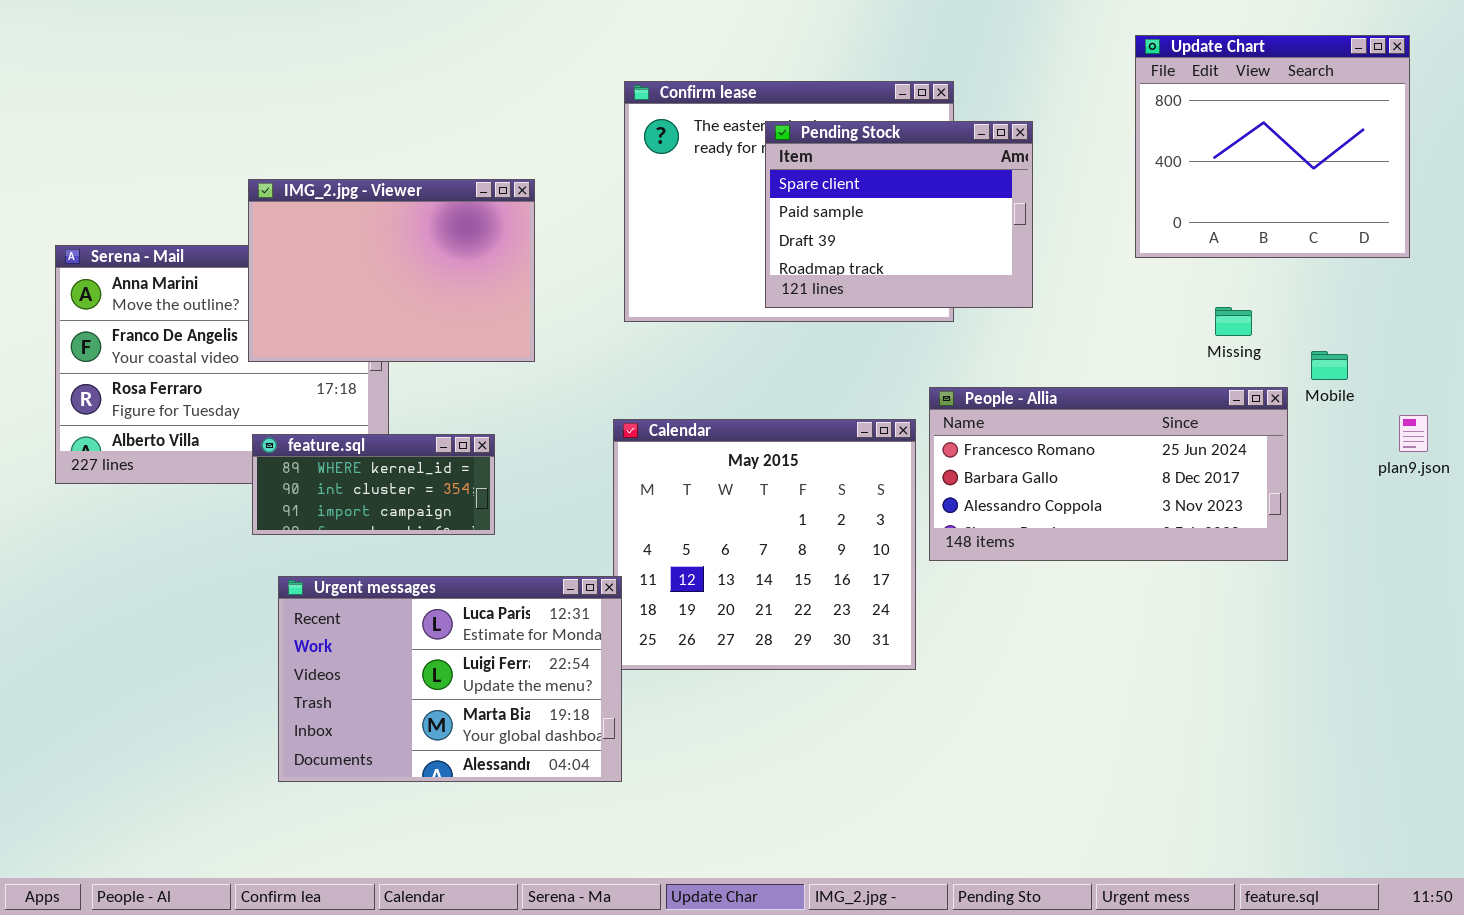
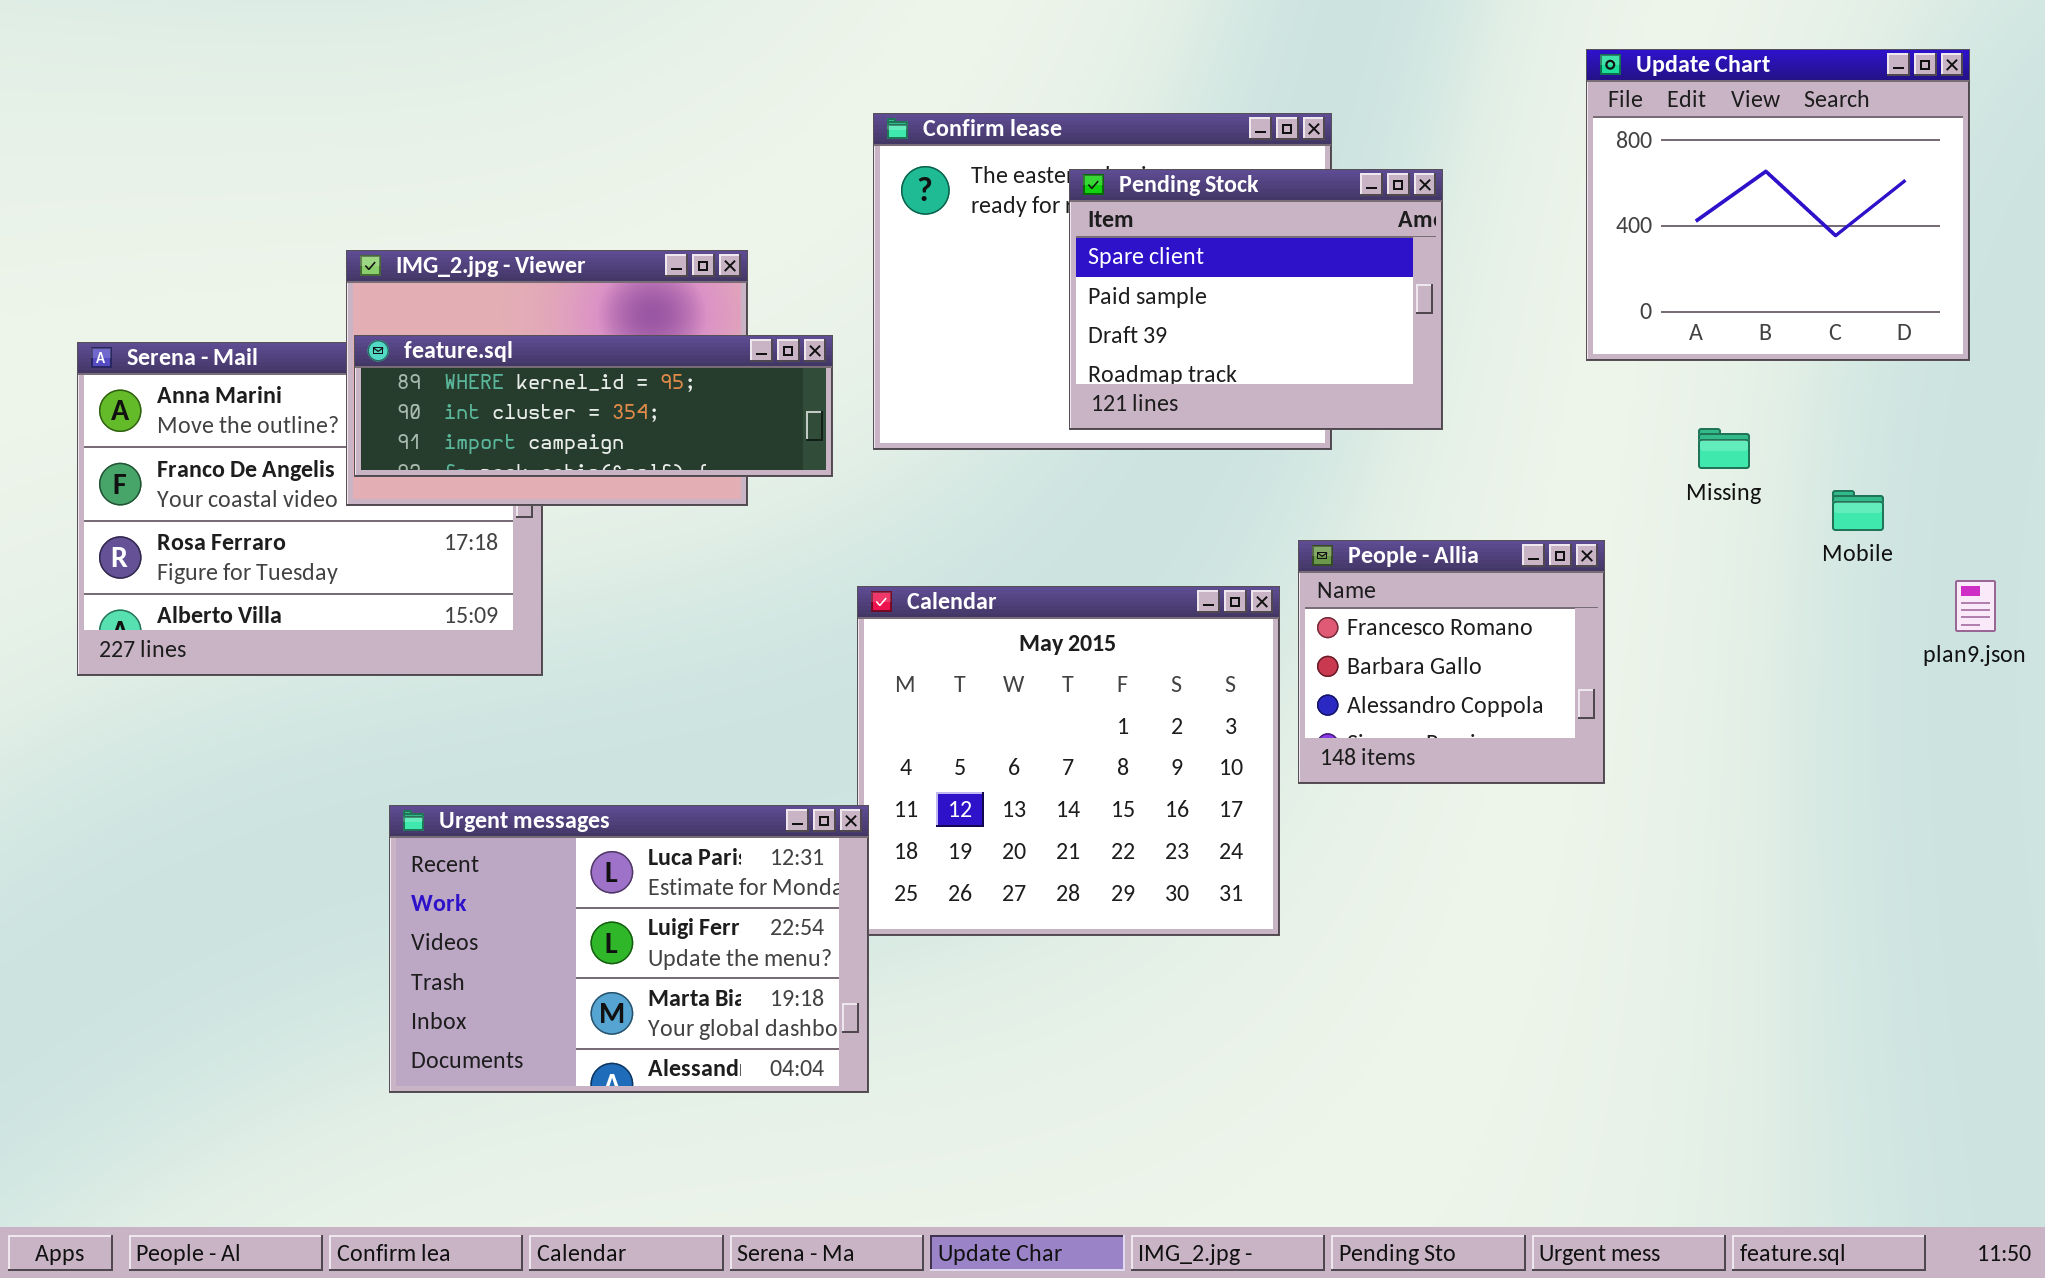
People - Allia: [929,387,1288,561] -> [1298,540,1605,784], resized
feature.sql: [252,434,495,535] -> [354,335,833,477], moved, resized

